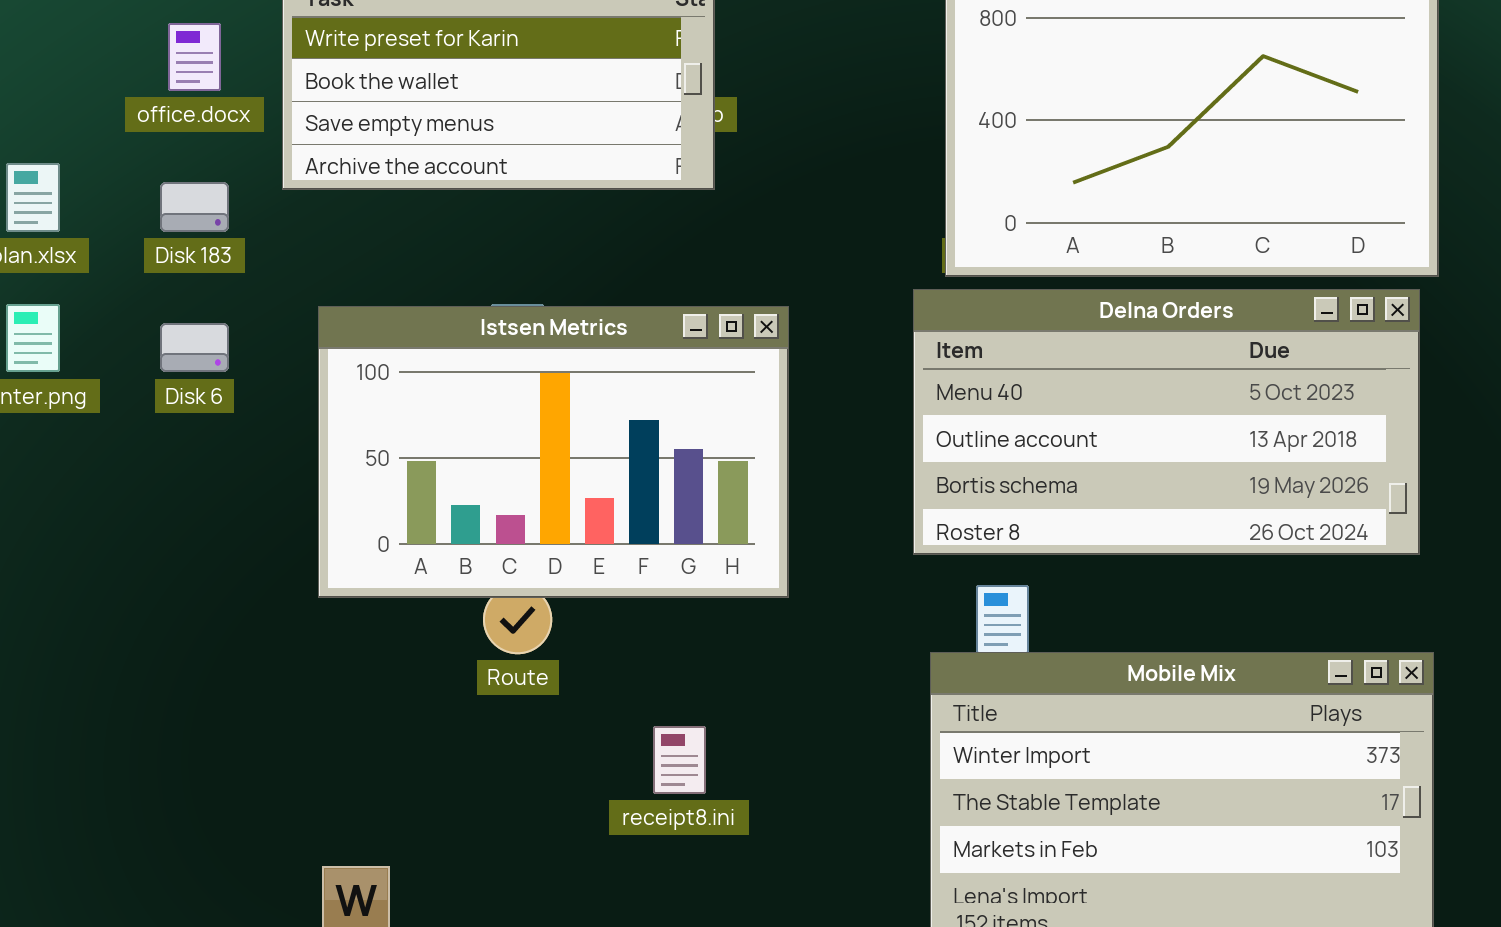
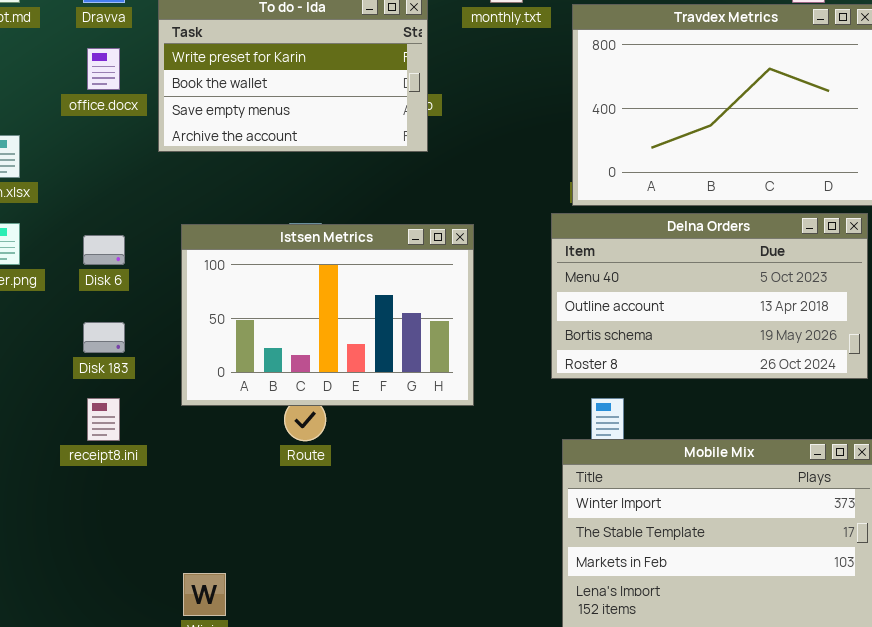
Disk 183: [160,182,229,232] -> [83,322,125,353], moved
receipt8.ini: [653,726,706,794] -> [87,398,120,441], moved

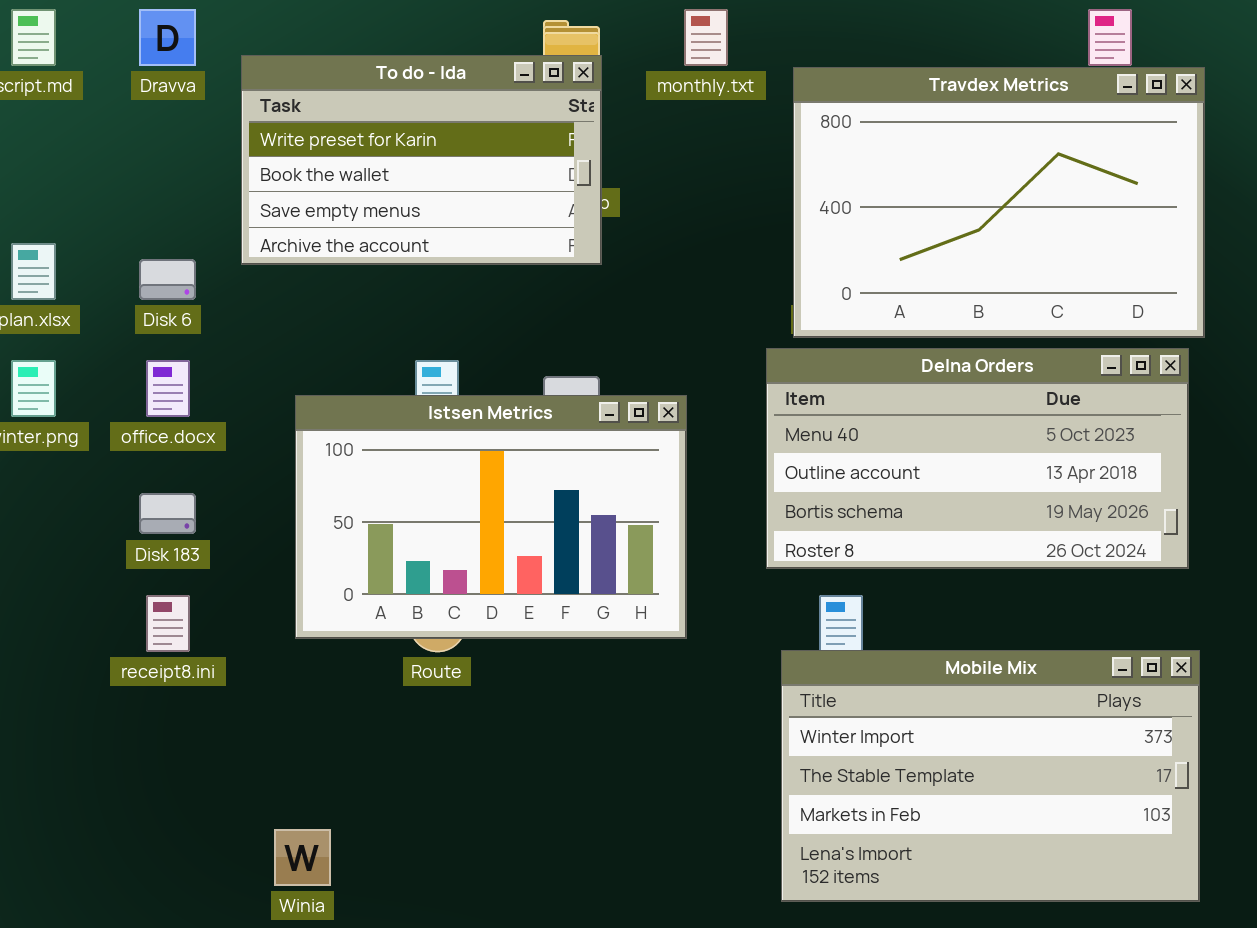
office.docx: [87,48,120,90] -> [146,360,190,417], moved
Istsen Metrics: [181,224,474,406] -> [295,395,687,639], moved
Disk 6: [83,235,125,265] -> [139,259,196,300], moved

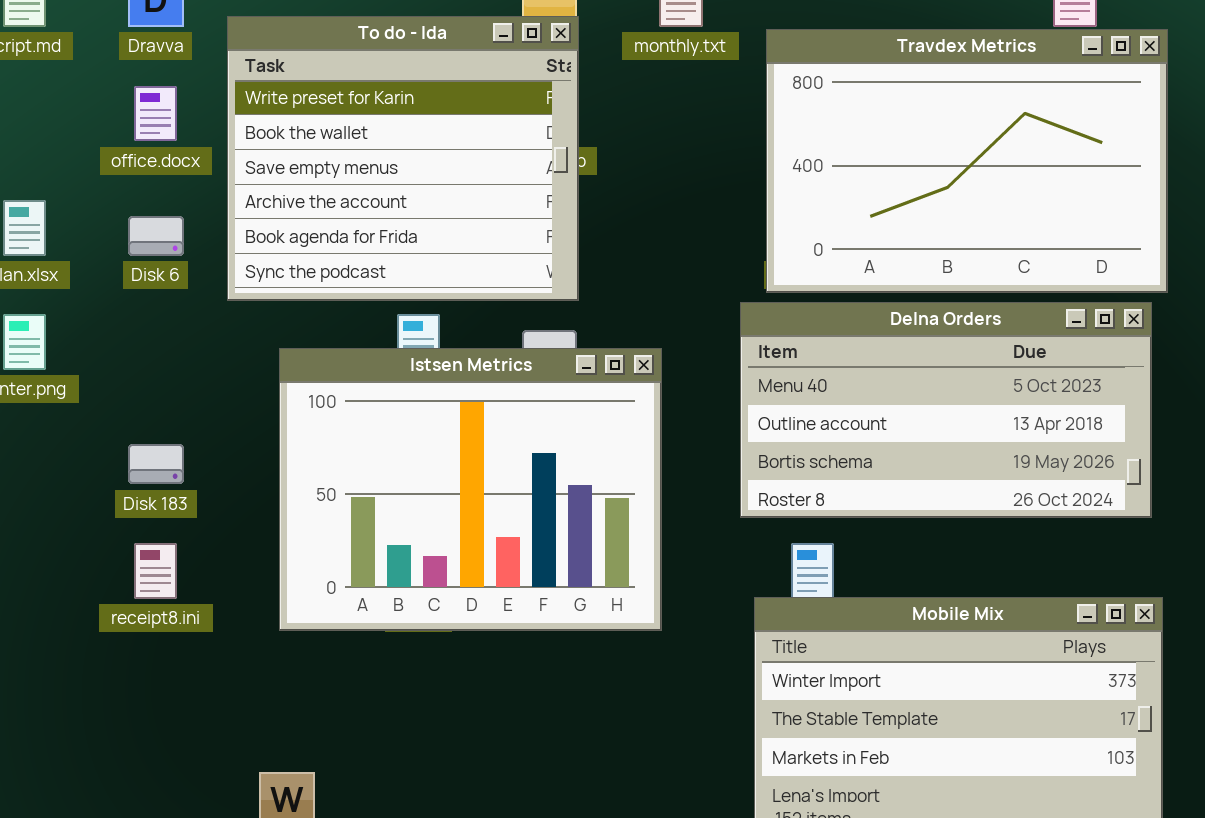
To do - Ida: [241,55,602,265] -> [227,16,579,301], resized
office.docx: [146,360,190,417] -> [134,86,177,141], moved
Istsen Metrics: [295,395,687,639] -> [279,348,662,631], resized

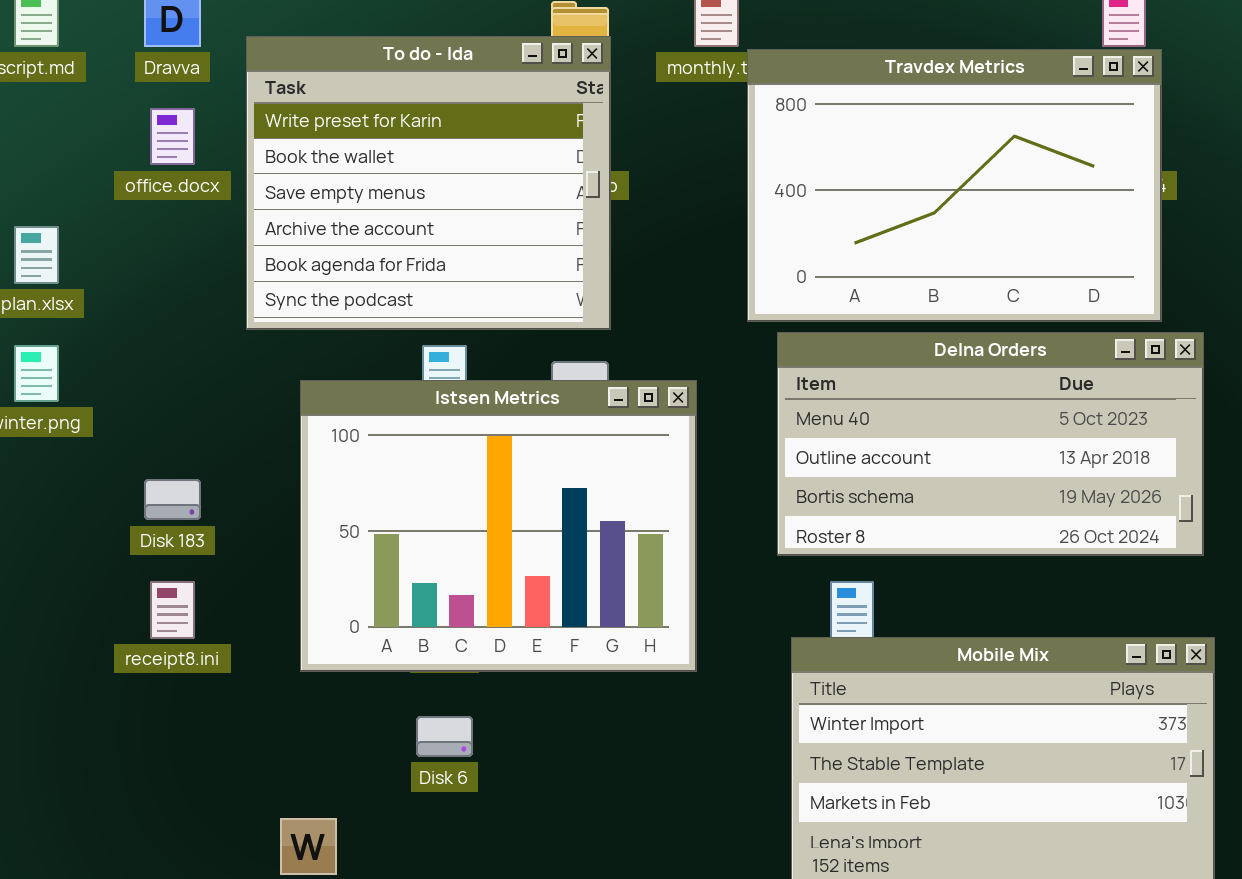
Travdex Metrics: [766,29,1168,293] -> [747,49,1162,322], moved
Disk 6: [128,216,184,256] -> [416,716,473,757], moved

